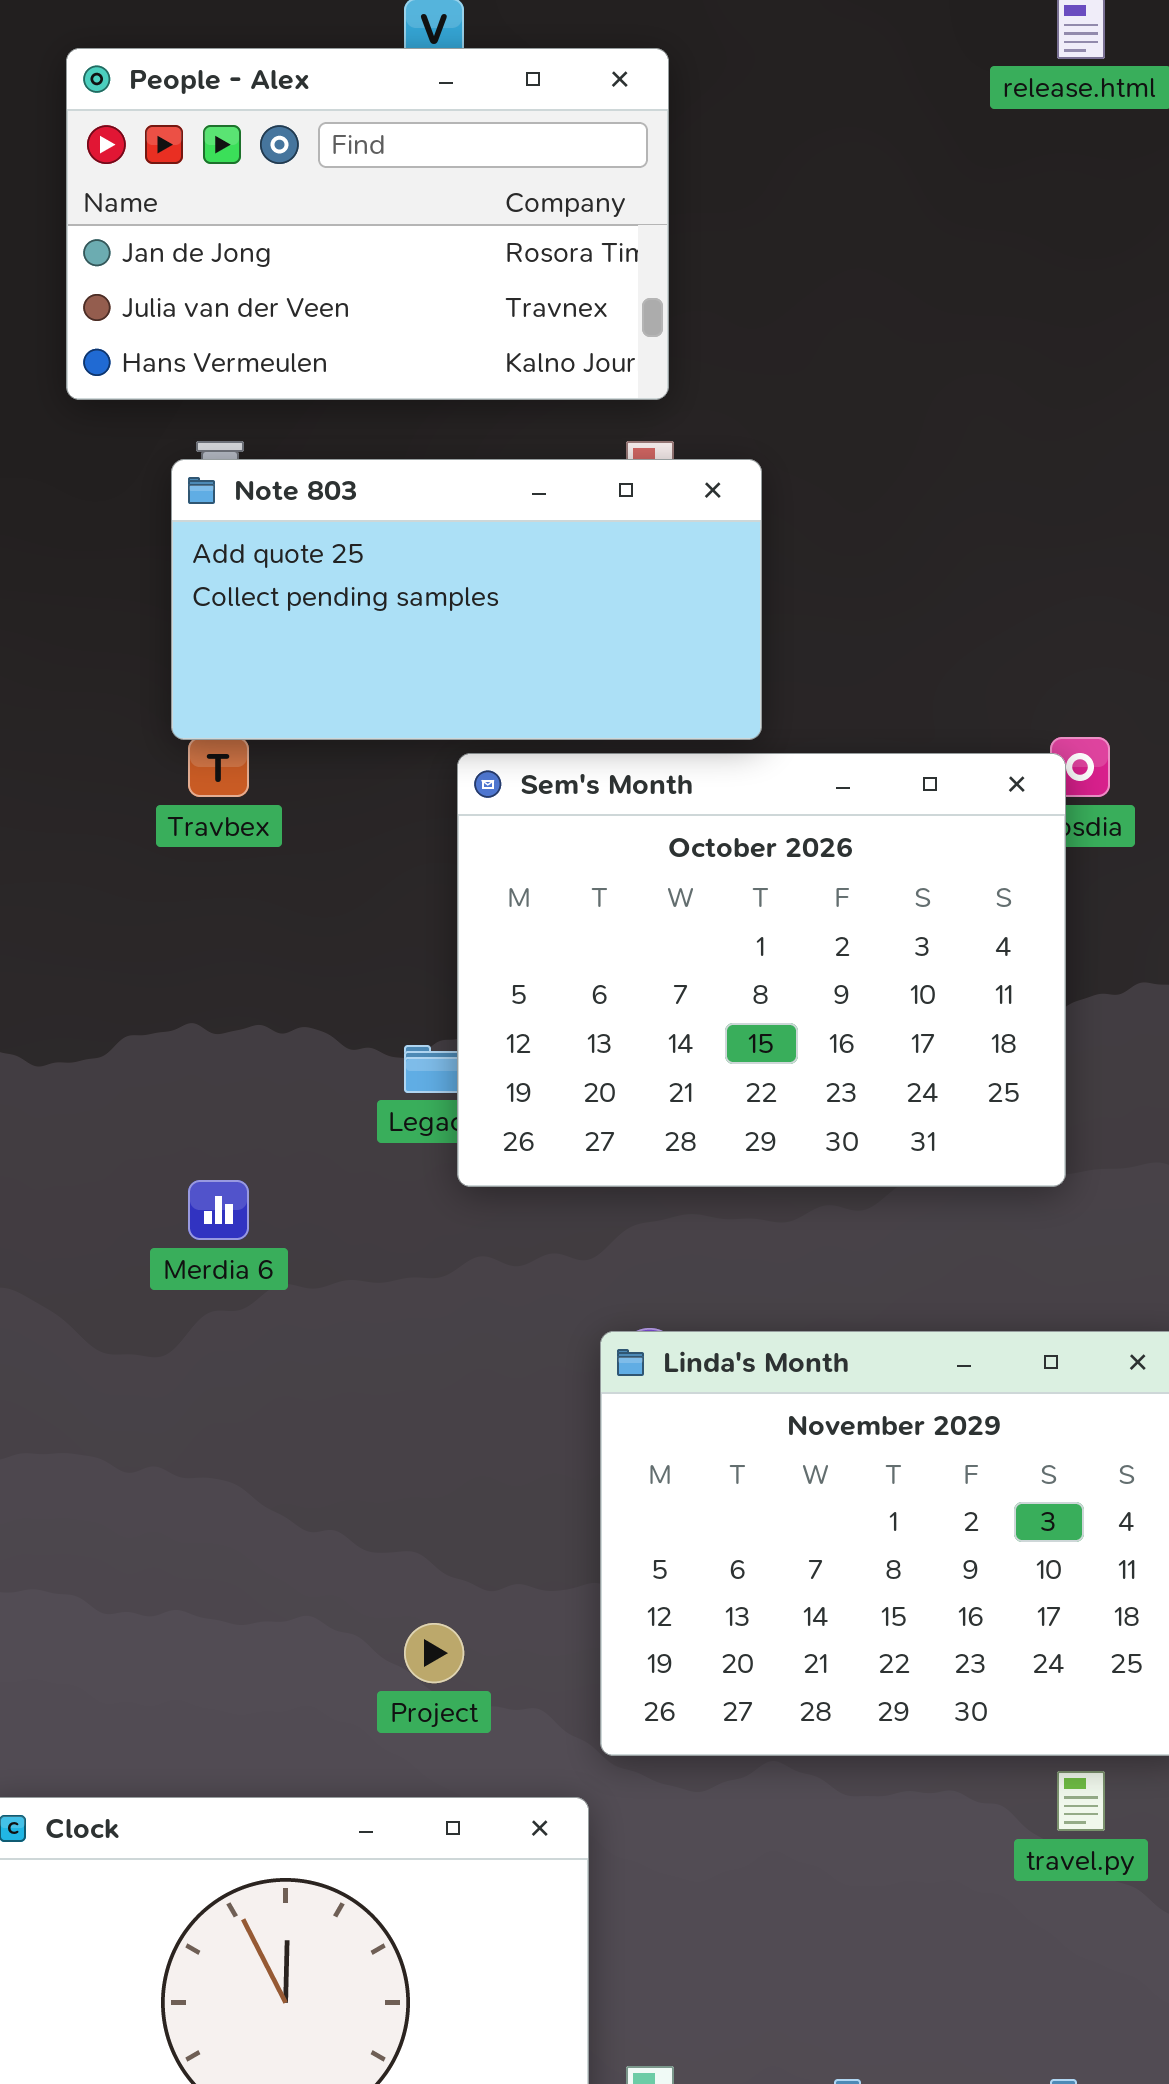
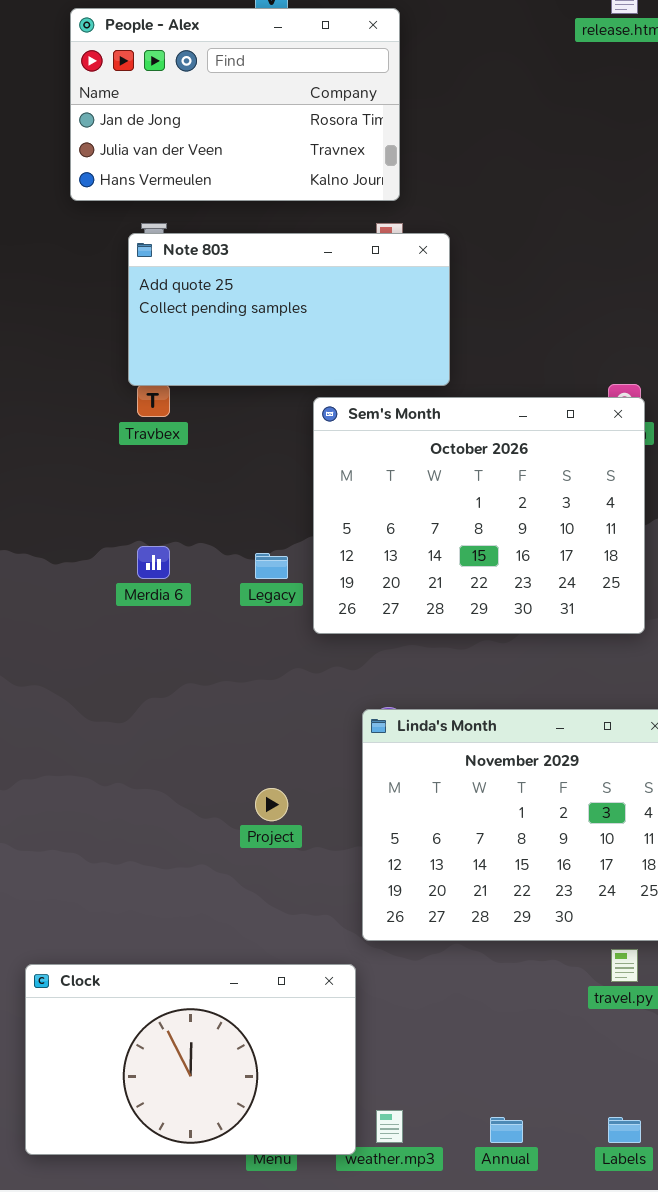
Sem's Month: [457,753,1066,1187] -> [313,397,645,634], moved
Merdia 6: [188,1180,249,1240] -> [137,546,170,579], moved
Project: [404,1623,464,1683] -> [255,788,288,821], moved

